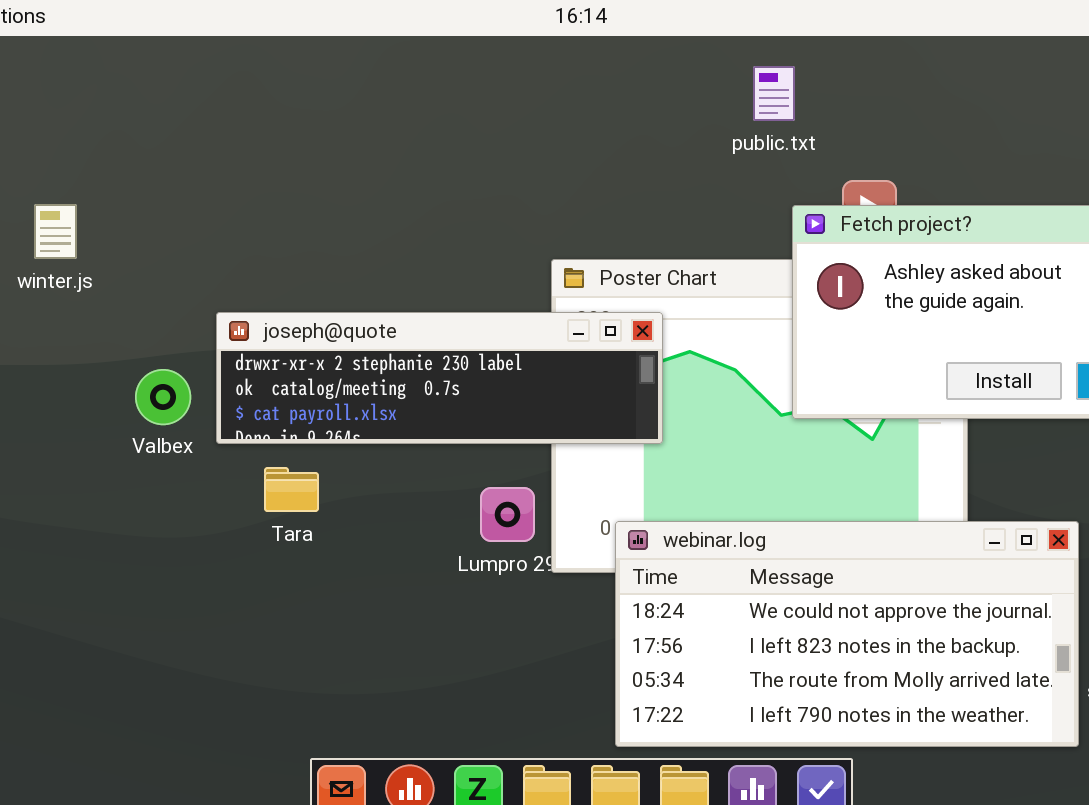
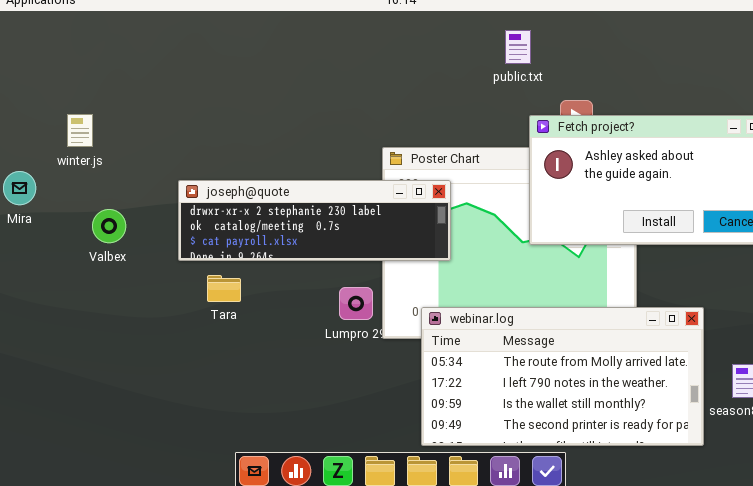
Valbex: [135,369,191,425] -> [92,209,126,243], moved
webinar.log: [615,521,1079,747] -> [421,307,704,446], scrolled down 2 rows

